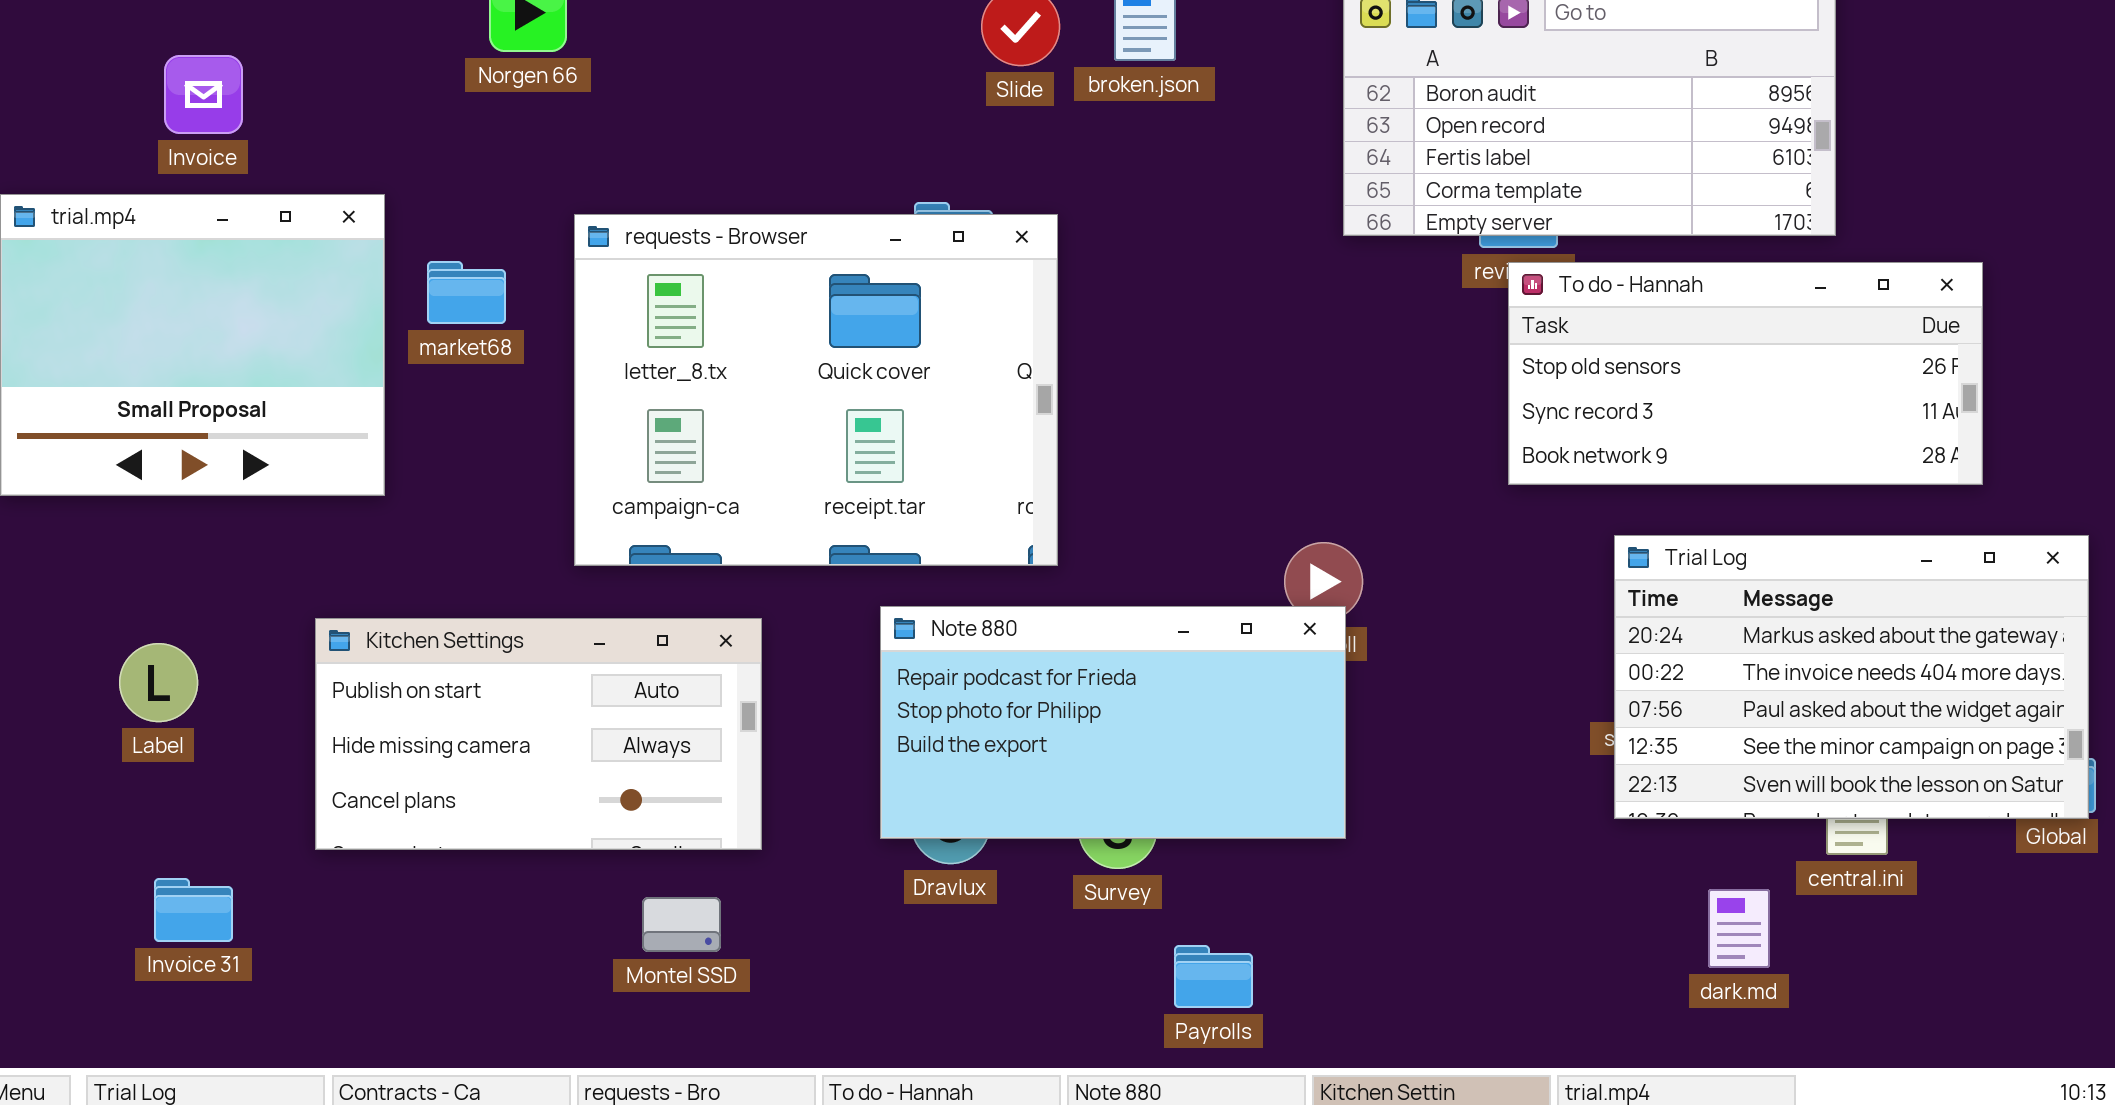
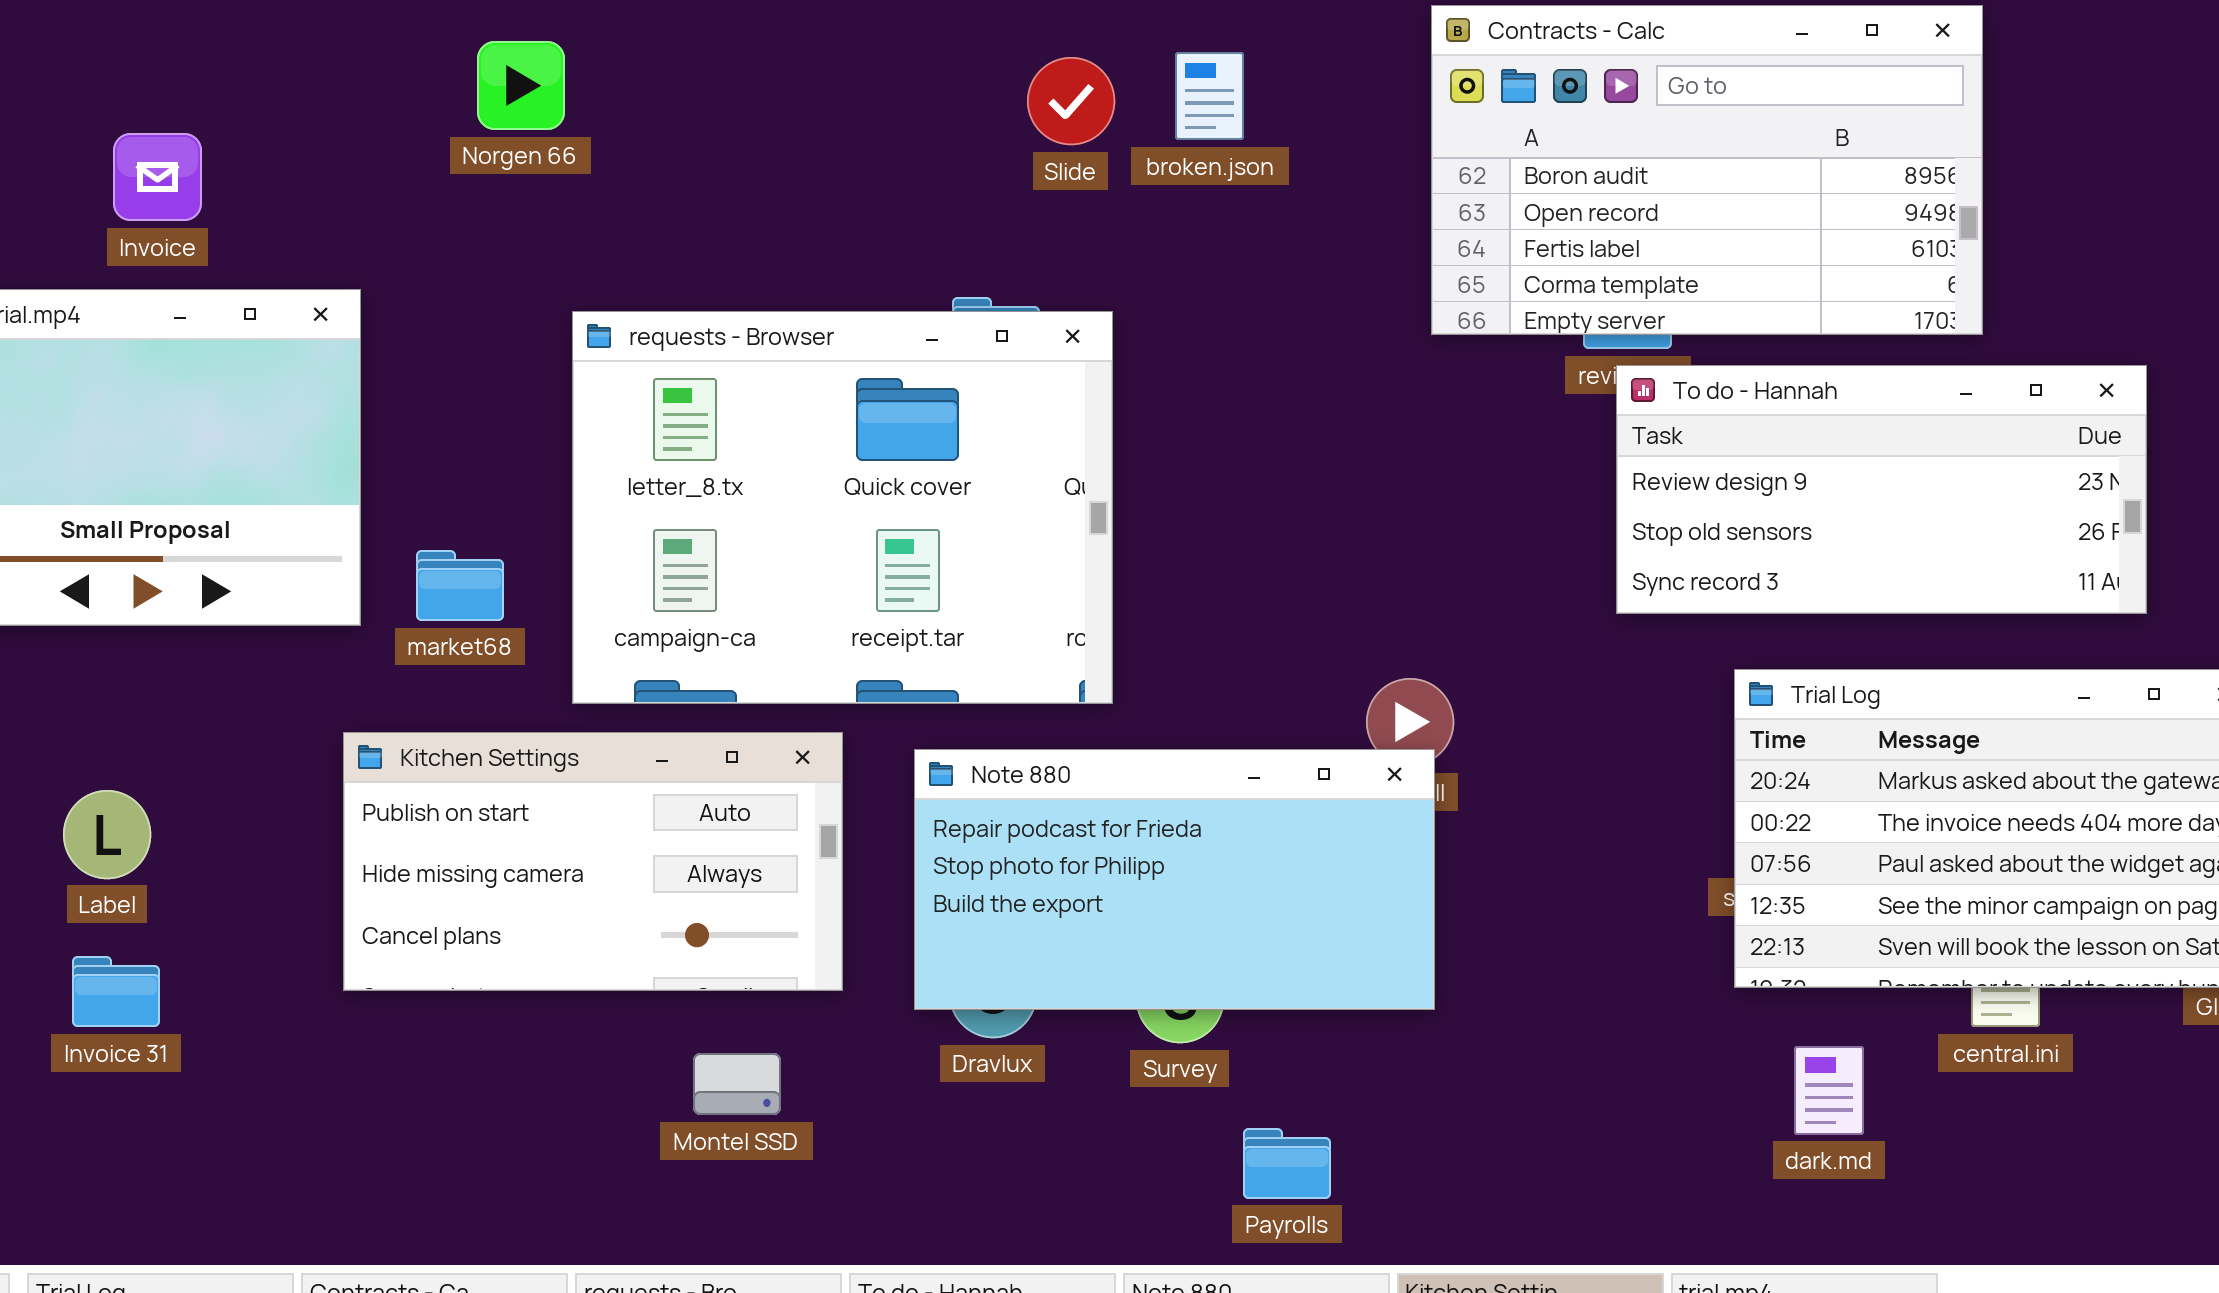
market68: [427,261,506,324] -> [416,550,504,621], moved
To do - Hannah: [1508,262,1983,485] -> [1616,365,2147,614], scrolled up 1 row
Kitchen Settings: [315,618,762,850] -> [343,732,843,991], moved
Invoice 31: [154,878,233,942] -> [72,956,160,1027], moved
dark.md: [1708,889,1770,968] -> [1794,1046,1864,1135], moved
Montel SSD: [642,897,721,952] -> [693,1053,781,1115], moved

